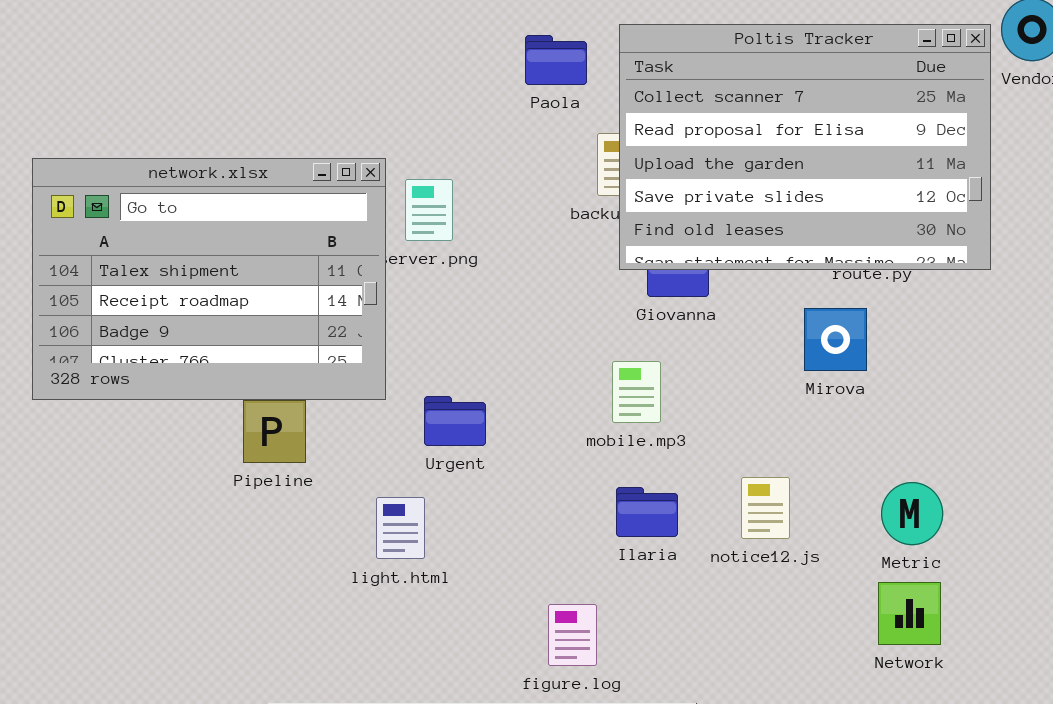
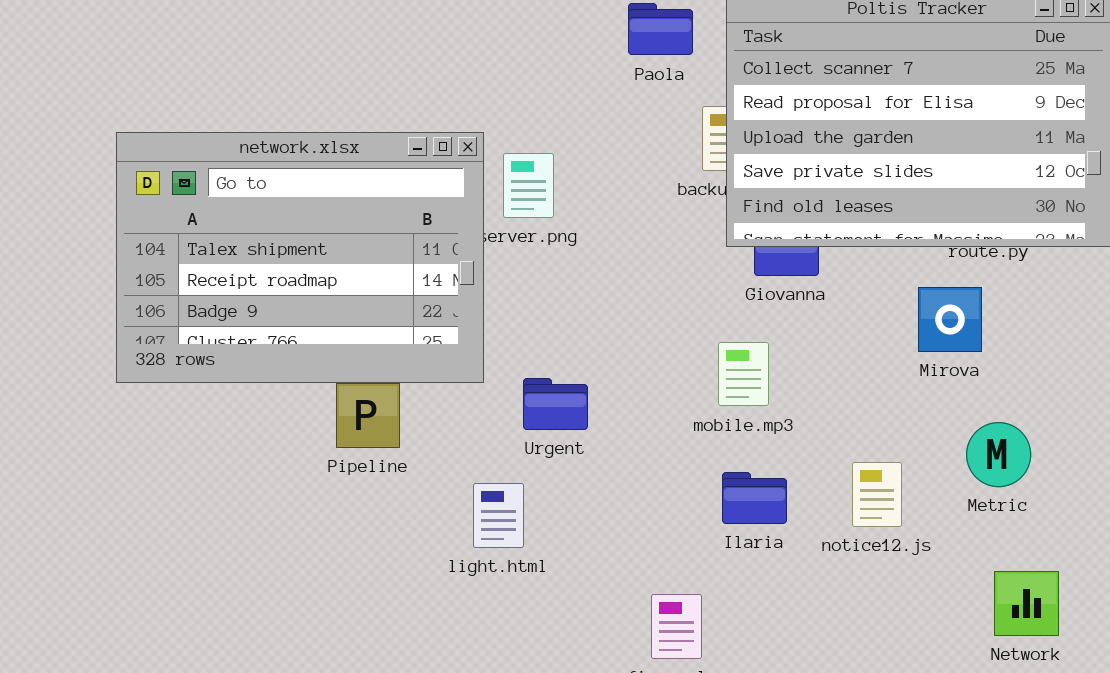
Metric: [881,482,943,545] -> [966,422,1031,487], moved

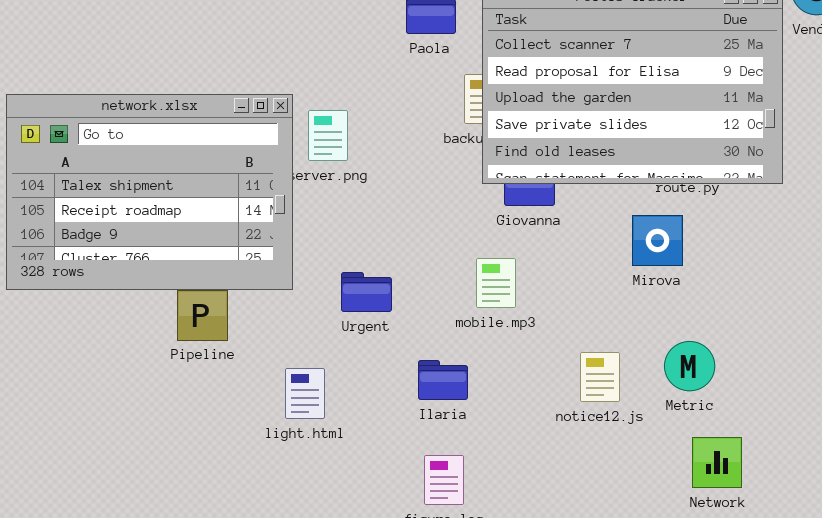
Urgent: [523,378,588,430] -> [341,272,392,312], moved
Metric: [966,422,1031,487] -> [664,341,715,391], moved
Ilaria: [722,472,787,524] -> [418,360,468,400], moved

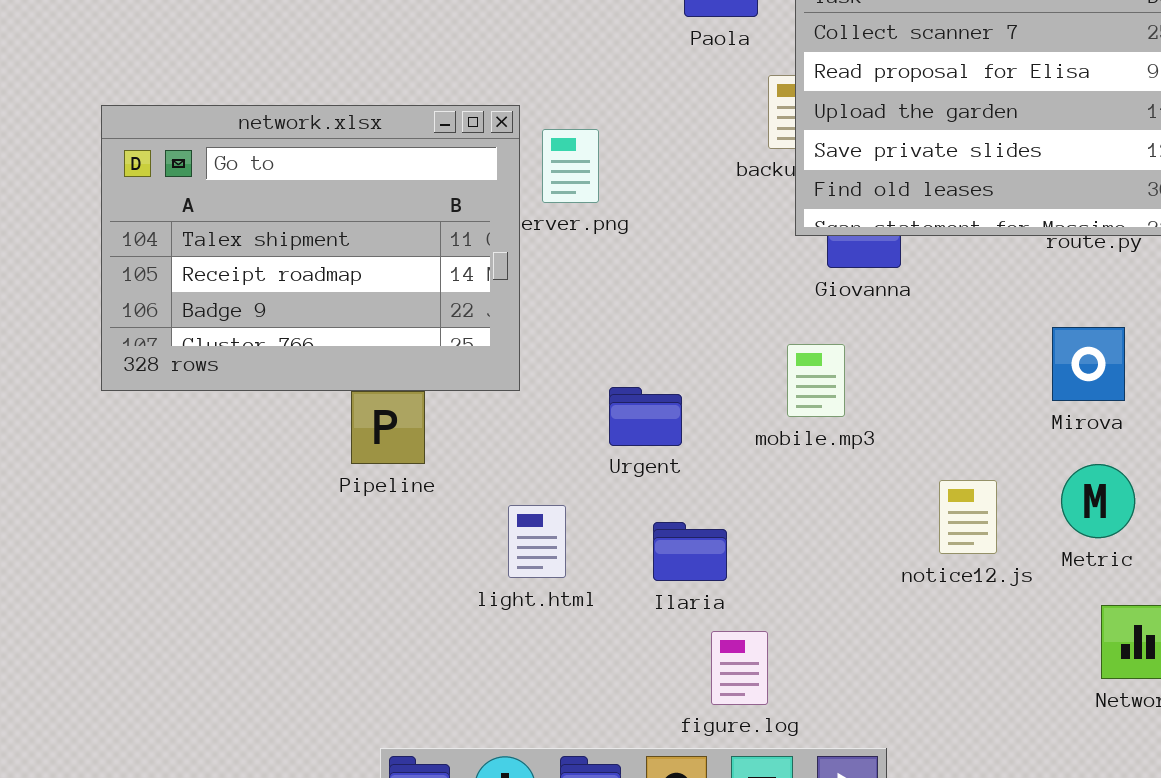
Mirova: [632,215,683,266] -> [1052,327,1125,401], moved
Urgent: [341,272,392,312] -> [609,387,682,446], moved
Ilaria: [418,360,468,400] -> [653,522,727,581], moved

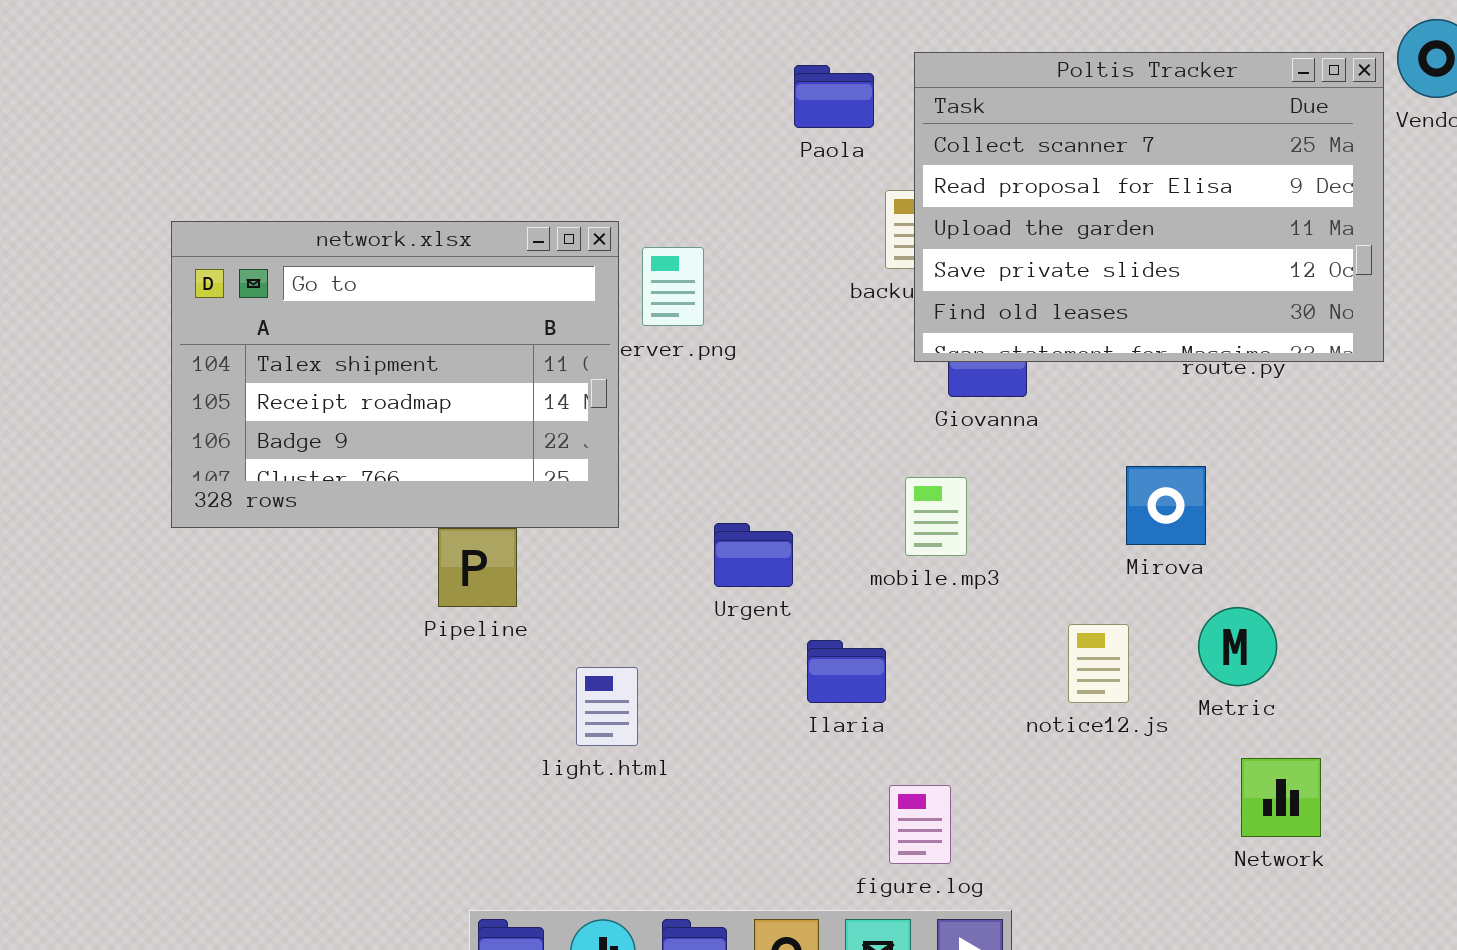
Mirova: [1052,327,1125,401] -> [1126,466,1206,545], moved
light.html: [508,505,566,578] -> [576,667,638,746], moved
Ilaria: [653,522,727,581] -> [807,640,886,703], moved
figure.log: [711,631,768,705] -> [889,785,951,864], moved

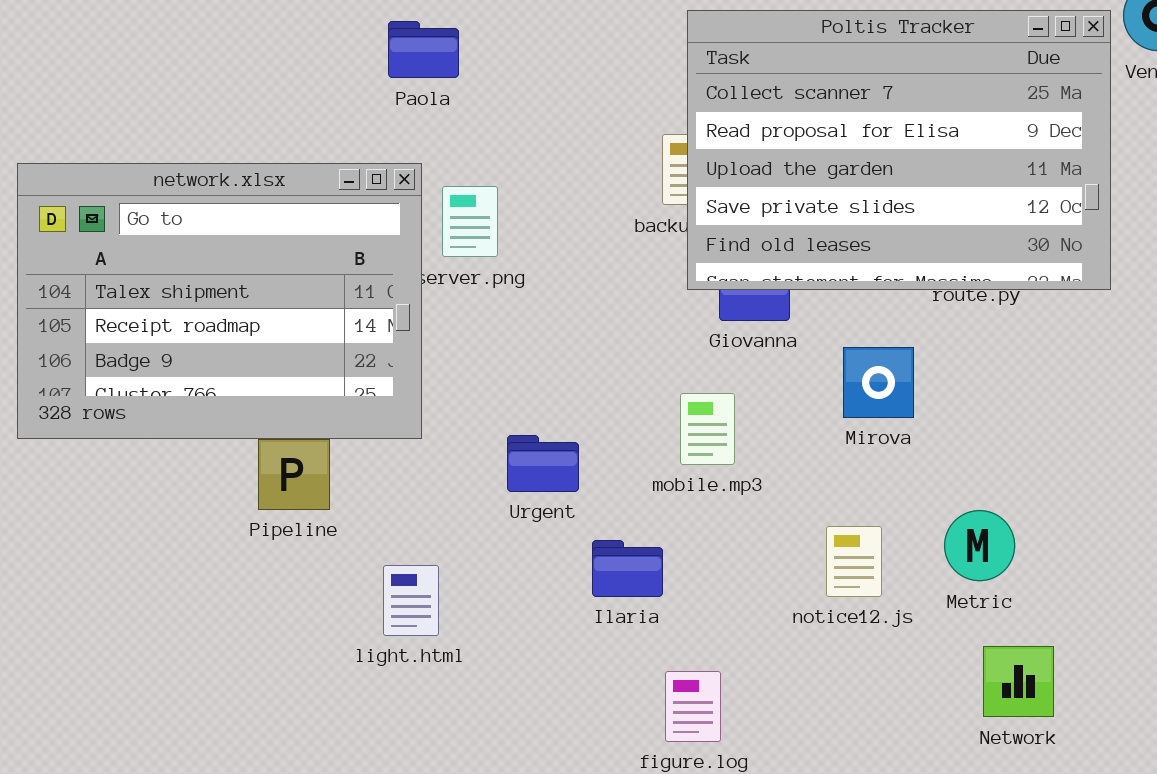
Paola: [794,65,874,128] -> [388,21,459,78], moved
Mirova: [1126,466,1206,545] -> [843,347,914,418], moved

